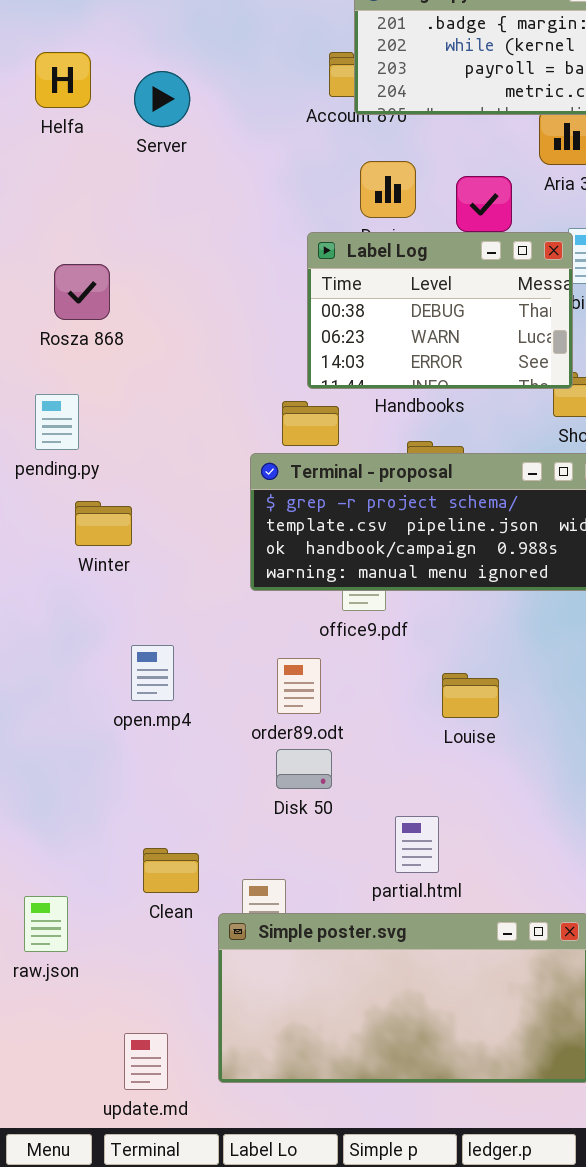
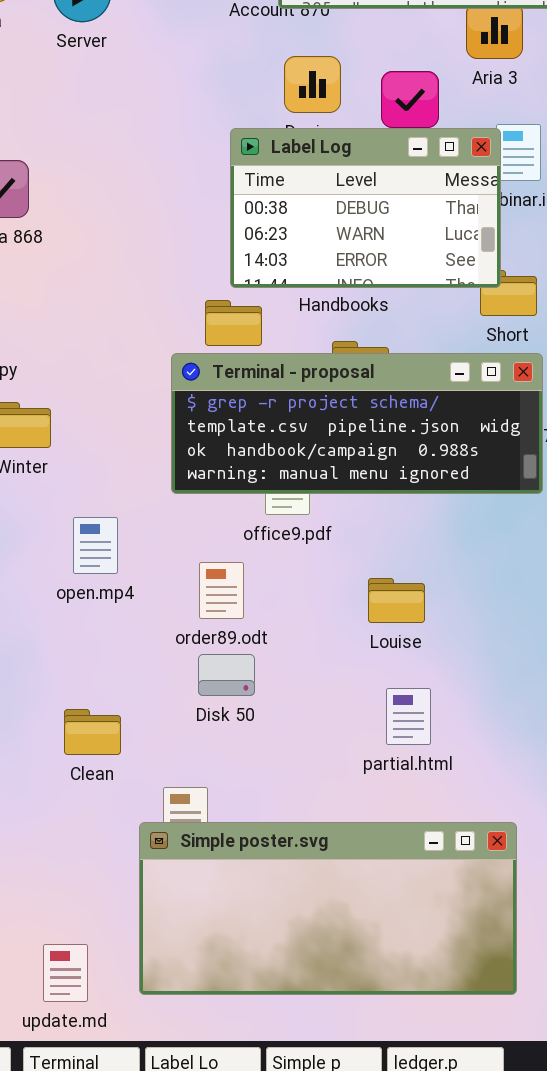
open.mp4: [131,645,174,701] -> [73,517,118,574], moved
partial.html: [395,816,439,873] -> [386,688,431,745], moved
Clean: [143,848,199,893] -> [64,709,121,755], moved

